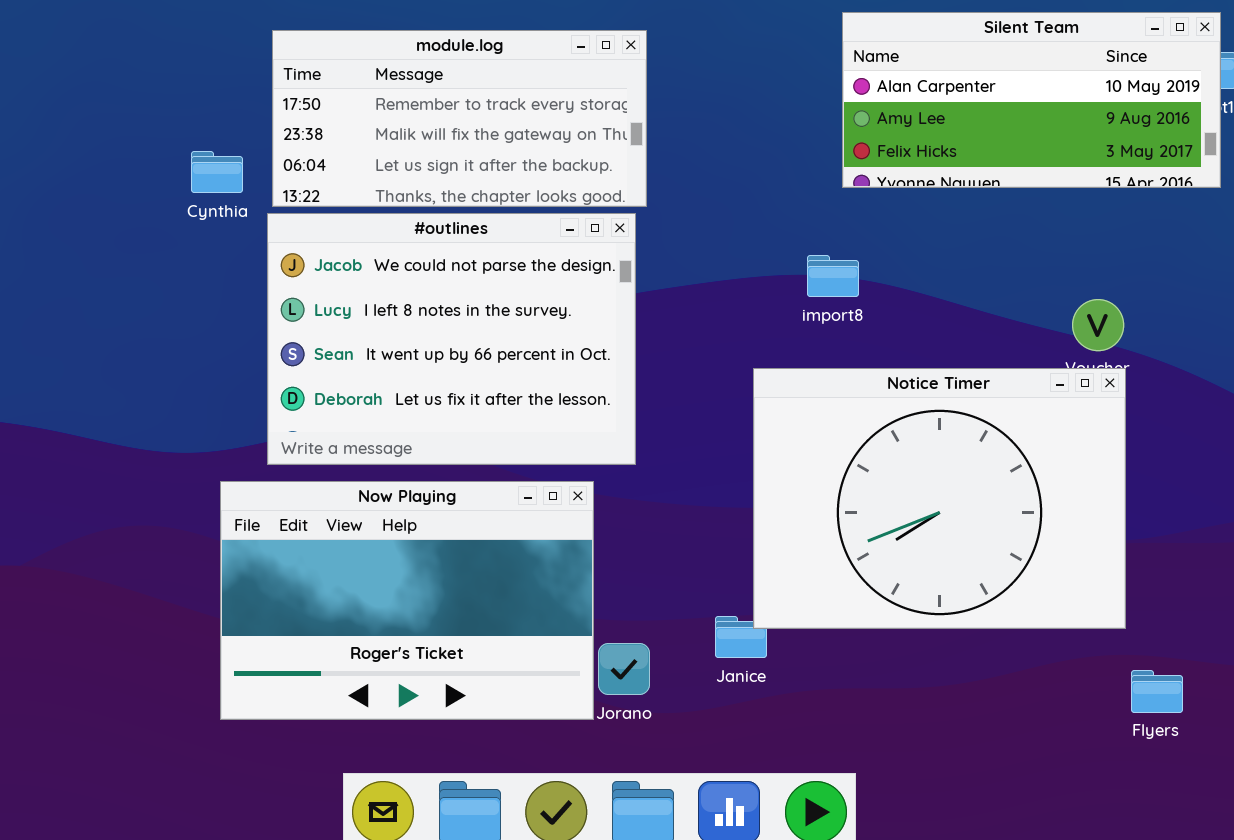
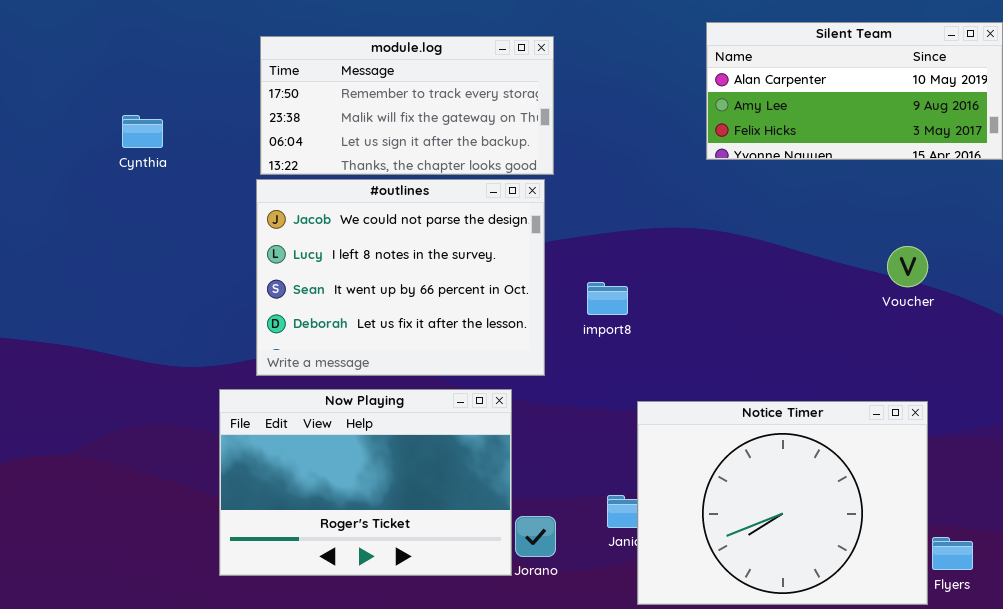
Cynthia: [191,151,243,193] -> [122,115,163,148], moved
import8: [807,255,859,297] -> [587,282,628,315], moved
Notice Timer: [753,368,1126,629] -> [637,401,928,605], moved

